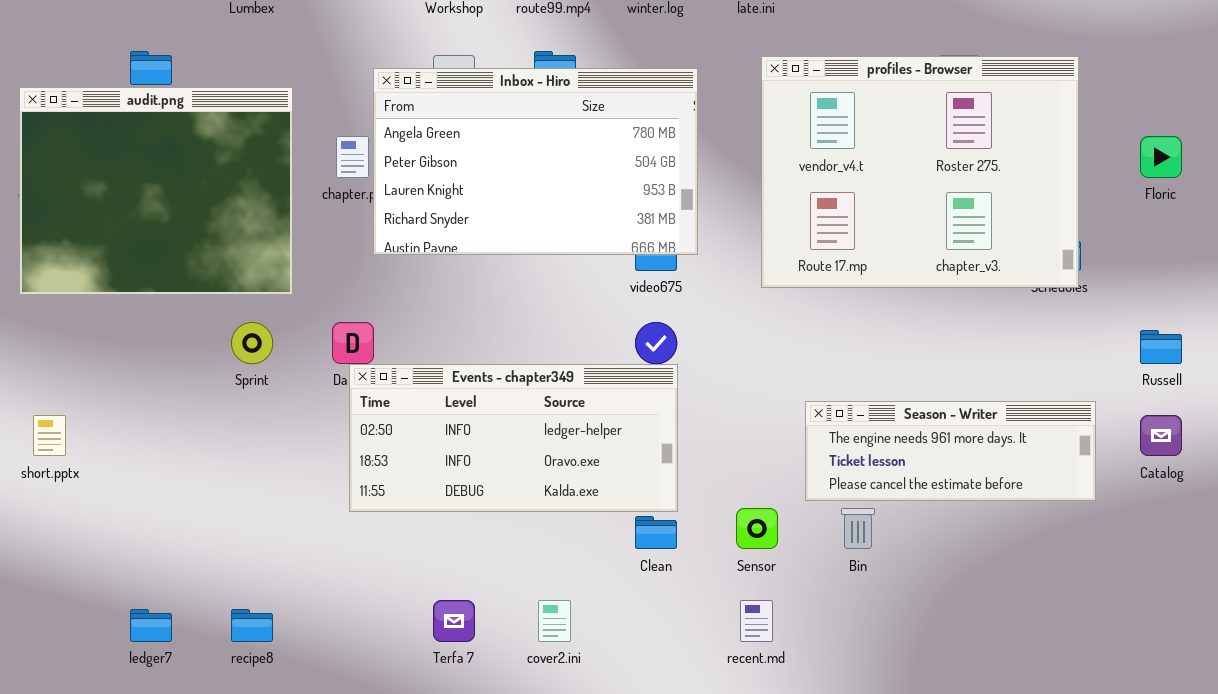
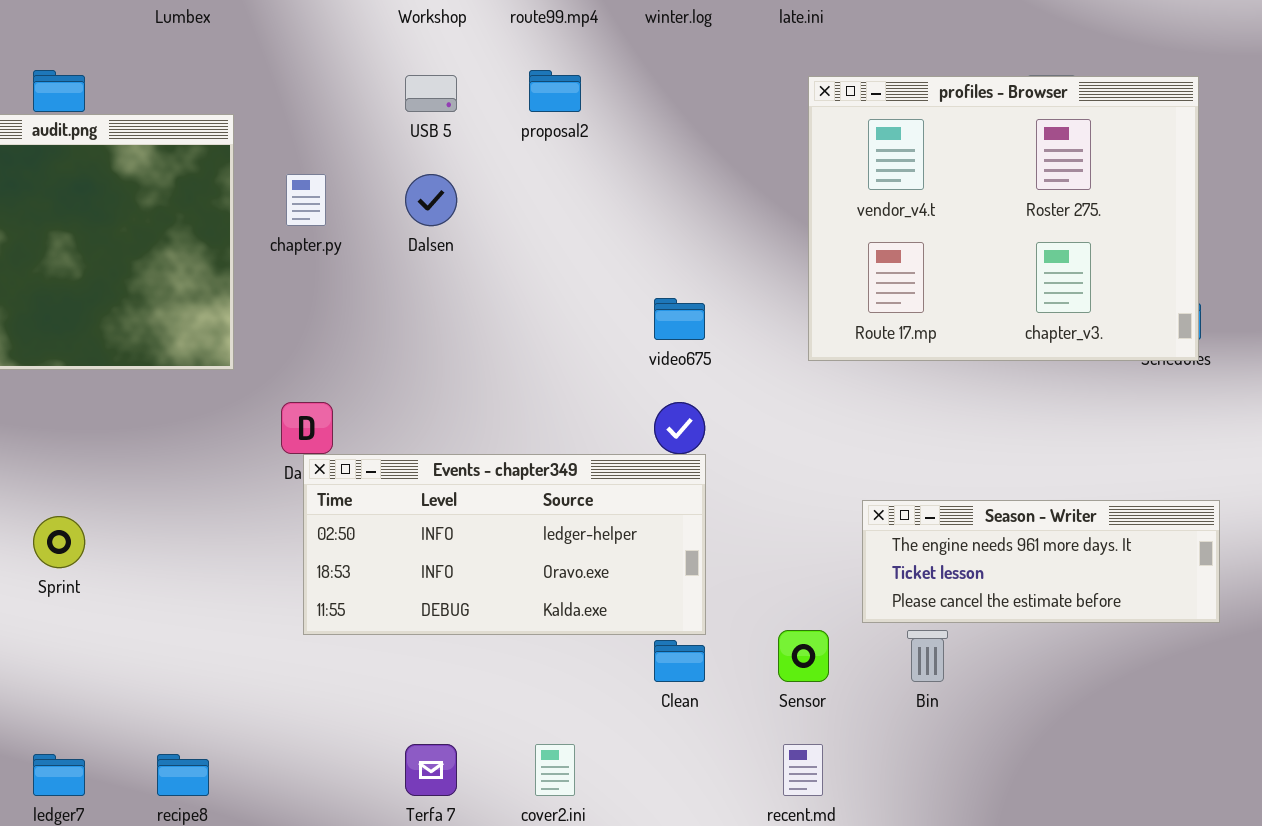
Inbox - Hiro: [373,68,698,255] -> none, closed
Sprint: [231,322,273,364] -> [33,516,85,568], moved

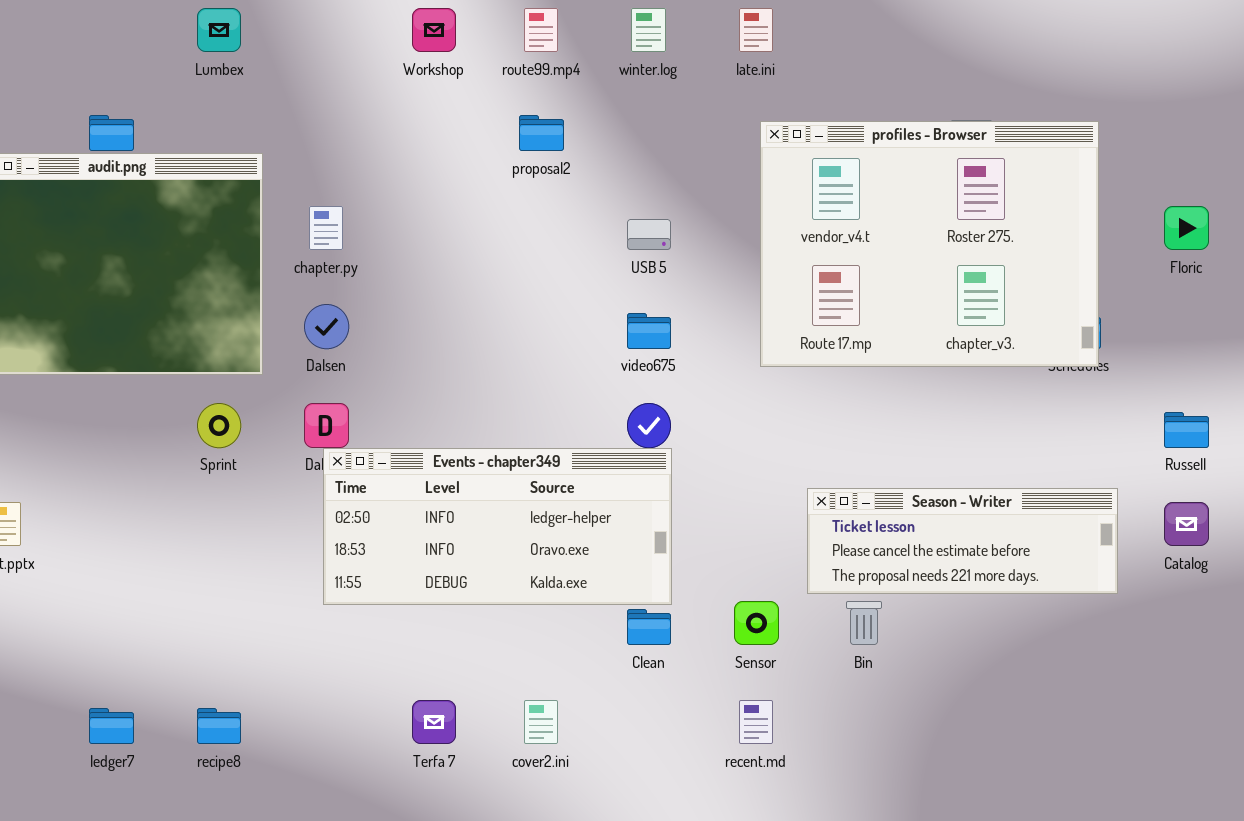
USB 5: [405,75,457,112] -> [627,219,671,250], moved
Dalsen: [405,174,457,226] -> [304,304,349,349], moved
Season - Writer: [862,500,1220,623] -> [807,488,1118,594], scrolled down 1 row
Sprint: [33,516,85,568] -> [197,403,241,448], moved

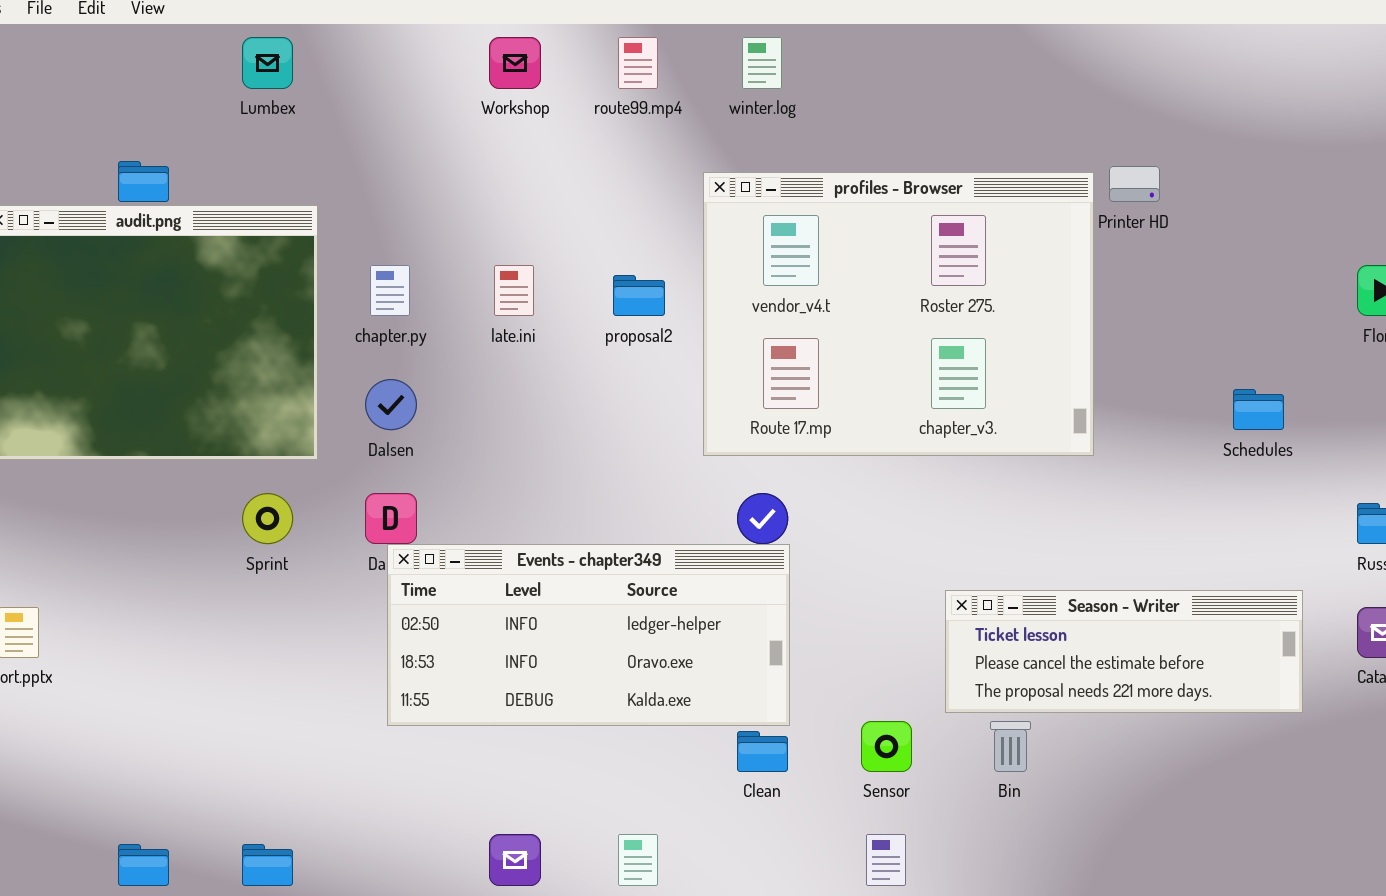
late.ini: [739,8,773,52] -> [494,265,534,316], moved
proposal2: [519,115,564,151] -> [613,275,665,316], moved
profiles - Browser: [760,121,1099,367] -> [703,172,1094,456], moved

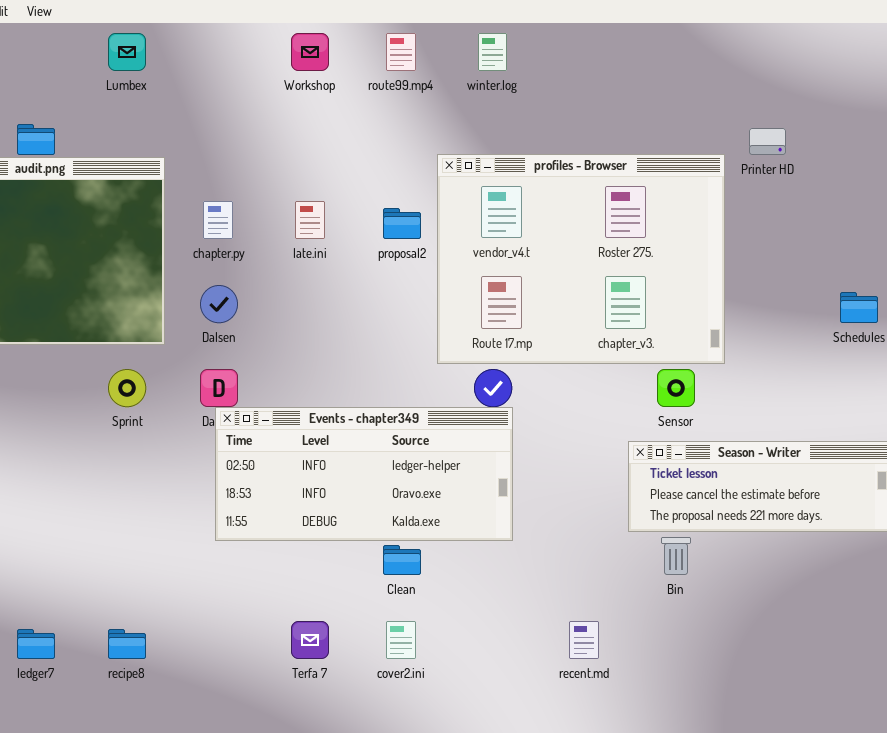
profiles - Browser: [703,172,1094,456] -> [437,154,725,364], moved
Sensor: [861,721,912,772] -> [657,369,695,407], moved
Clean: [737,731,788,772] -> [383,545,421,575], moved

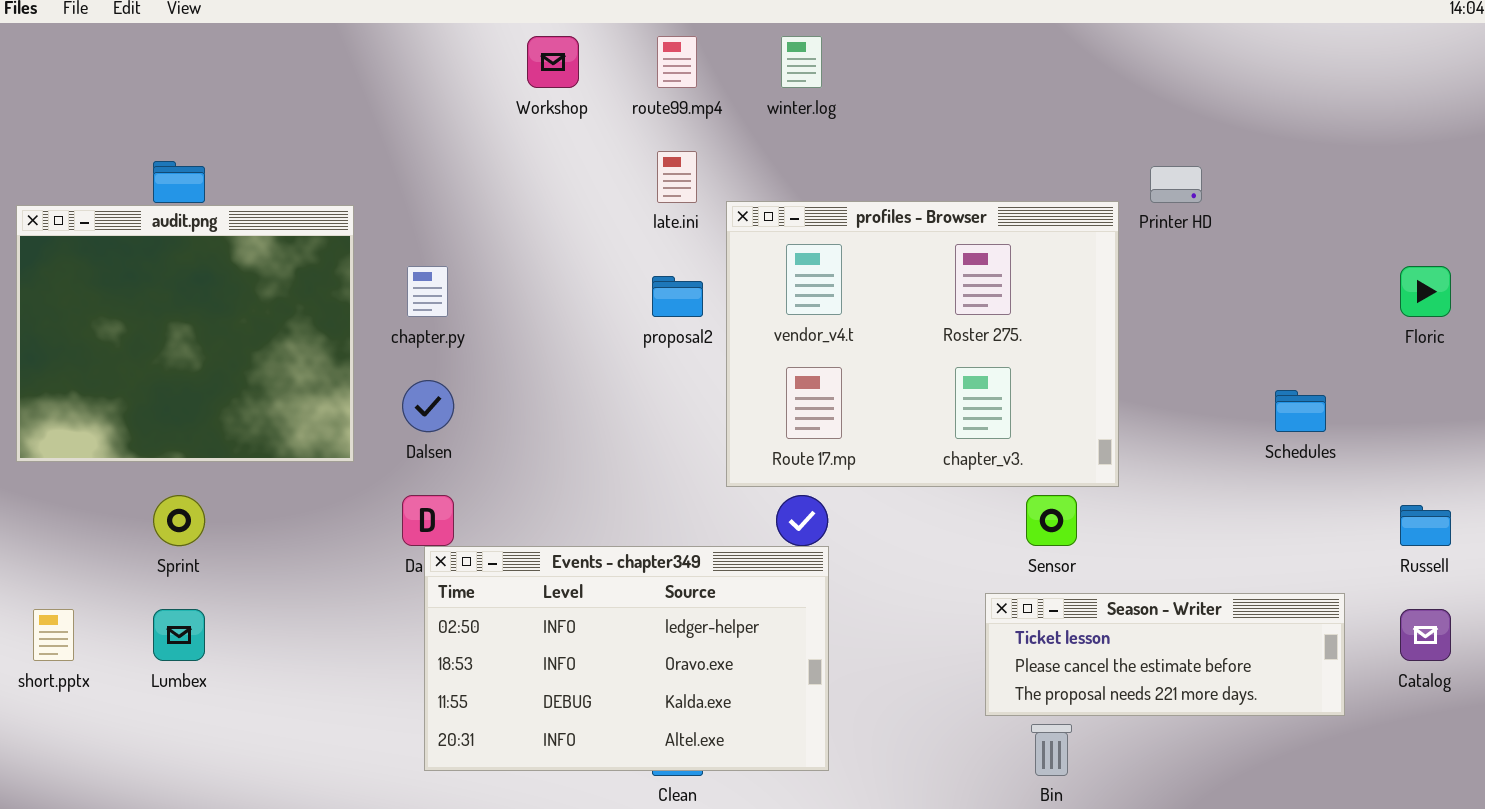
Lumbex: [108,33,146,71] -> [153,609,205,661], moved
late.ini: [295,201,325,239] -> [657,151,697,203], moved
Sprint: [108,369,146,407] -> [153,495,205,546], moved
Events - chapter349: [215,407,513,541] -> [424,546,829,771], resized

